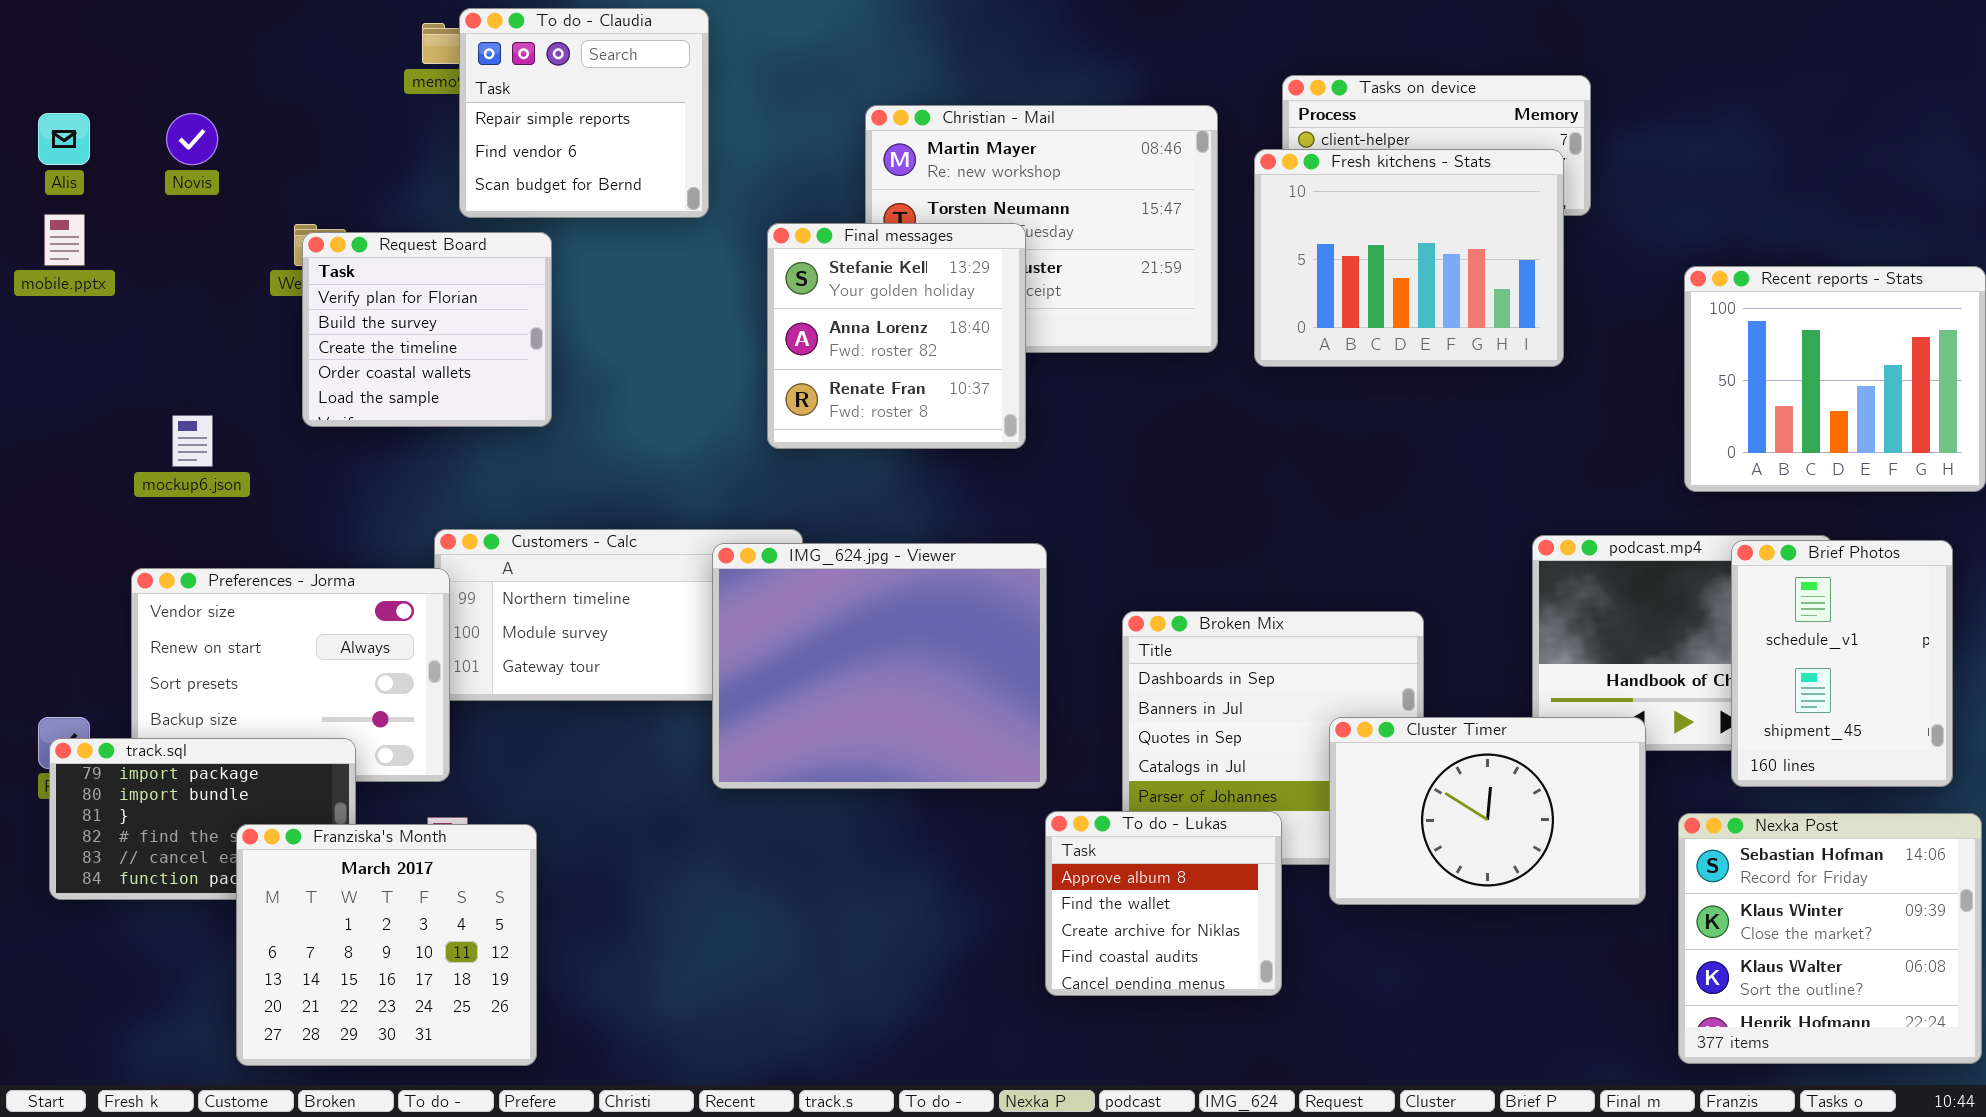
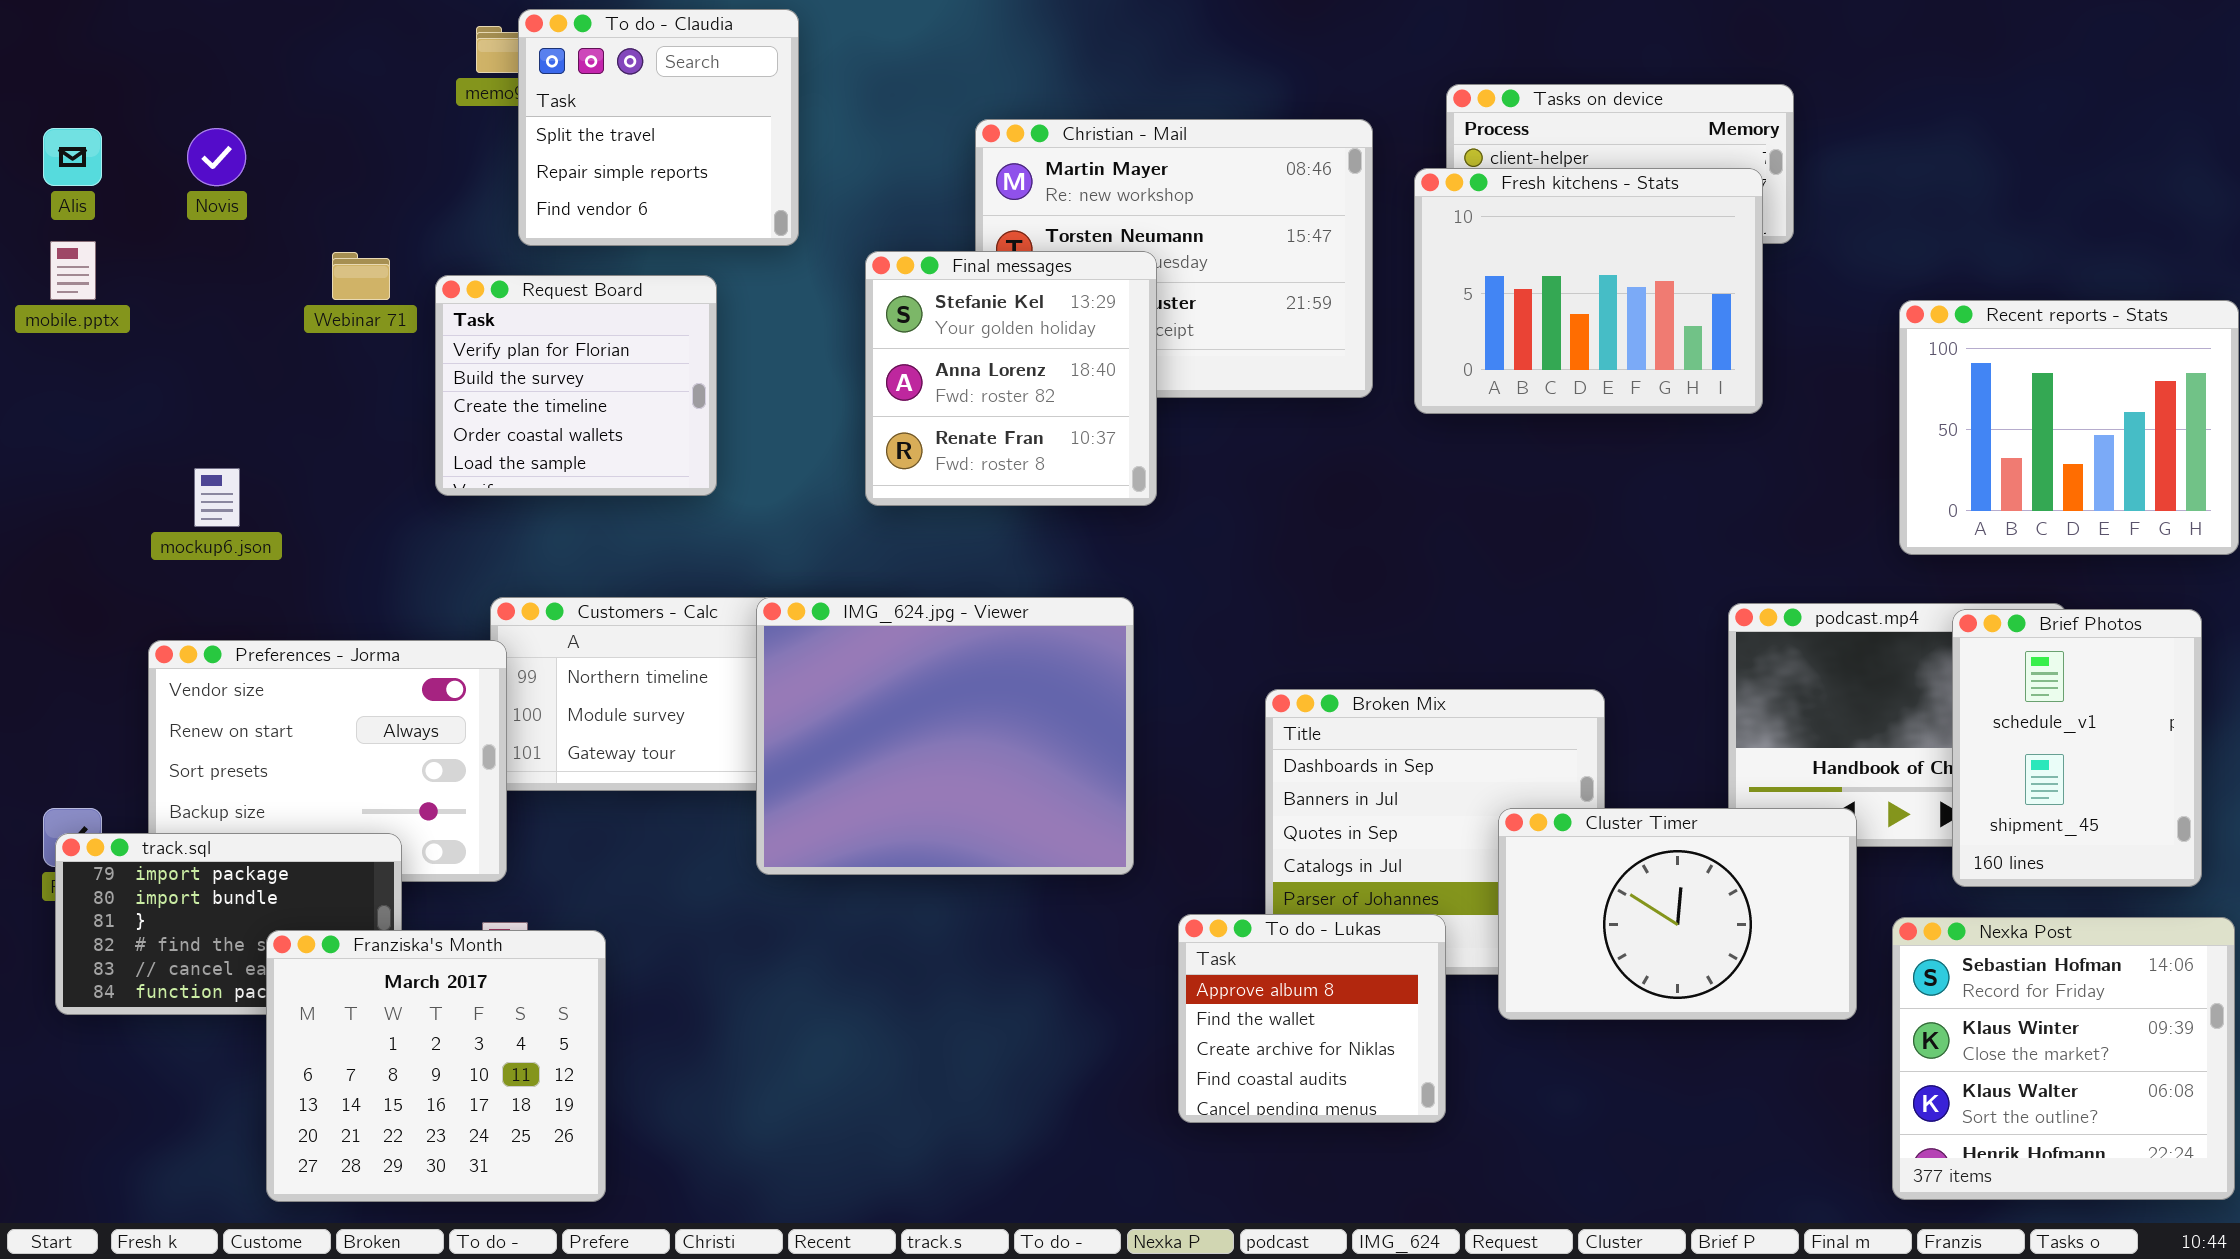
To do - Claudia: [459,8,709,218] -> [518,9,799,246], scrolled up 1 row
Request Board: [302,232,552,427] -> [435,275,717,496], moved
IMG_624.jpg - Viewer: [712,543,1047,789] -> [756,597,1134,875], moved

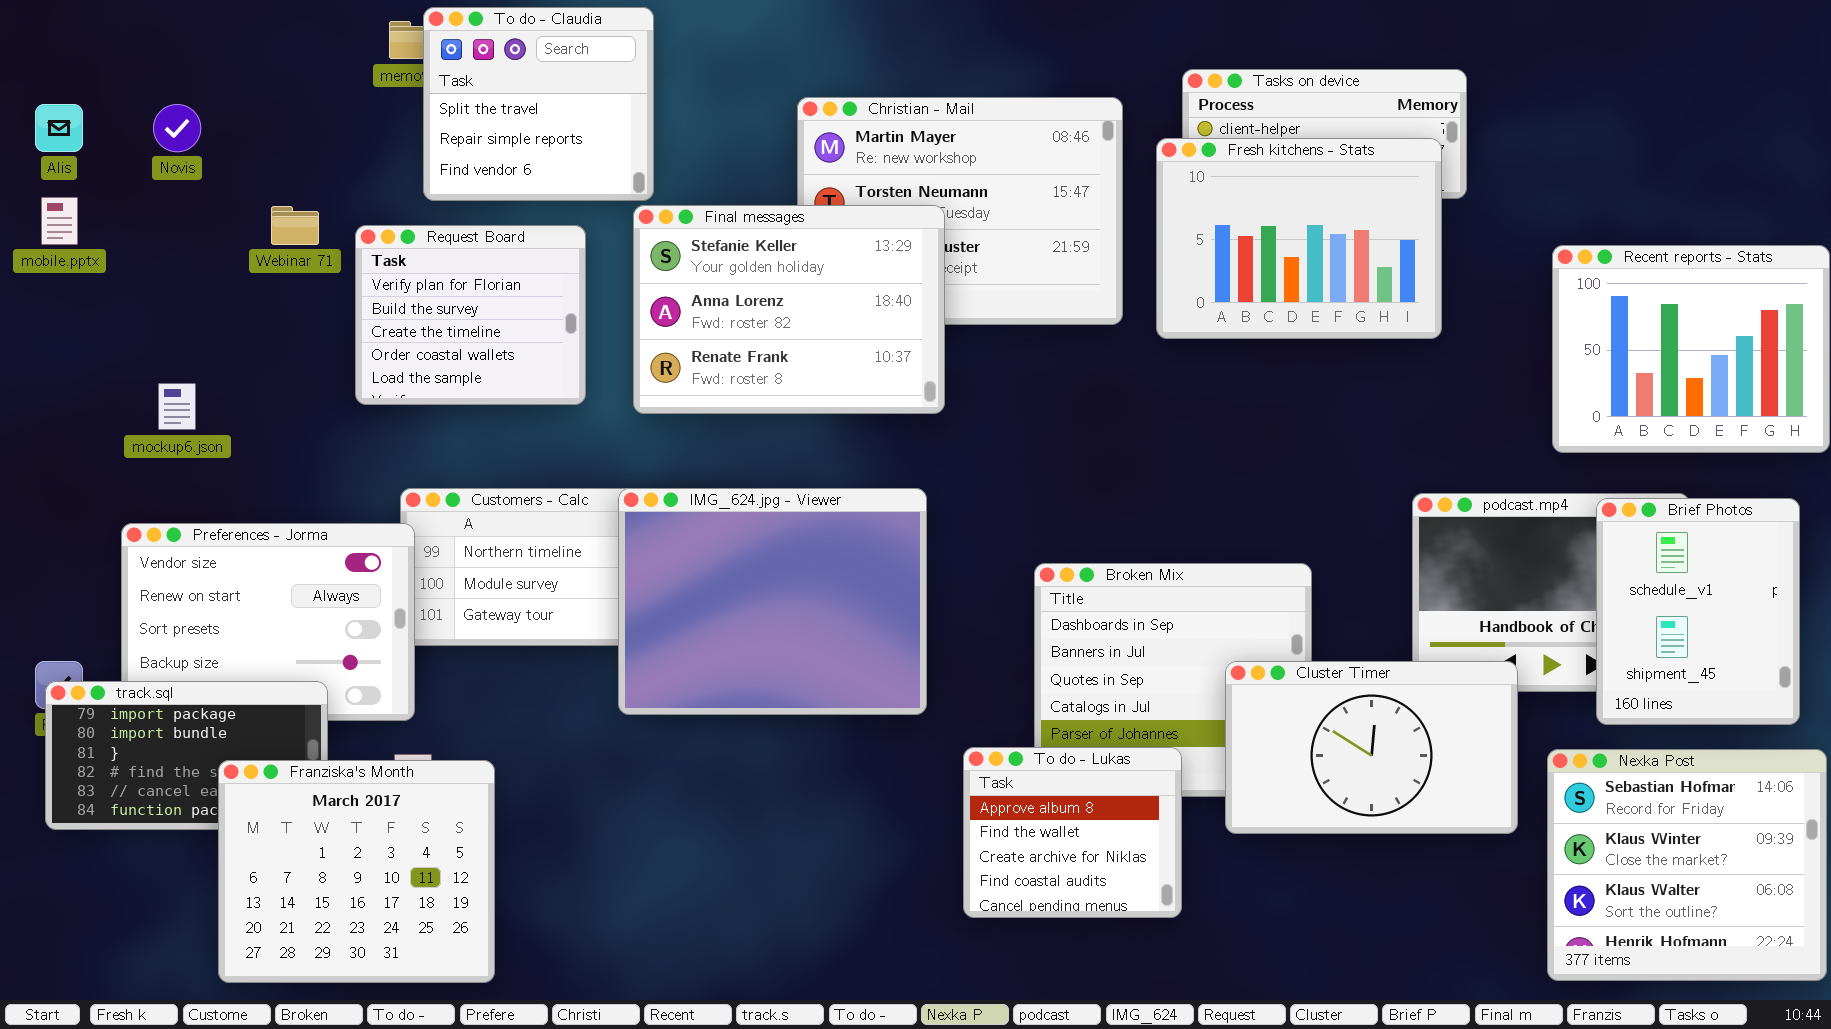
Final messages: [865,251,1157,506] -> [633,205,945,414], resized

